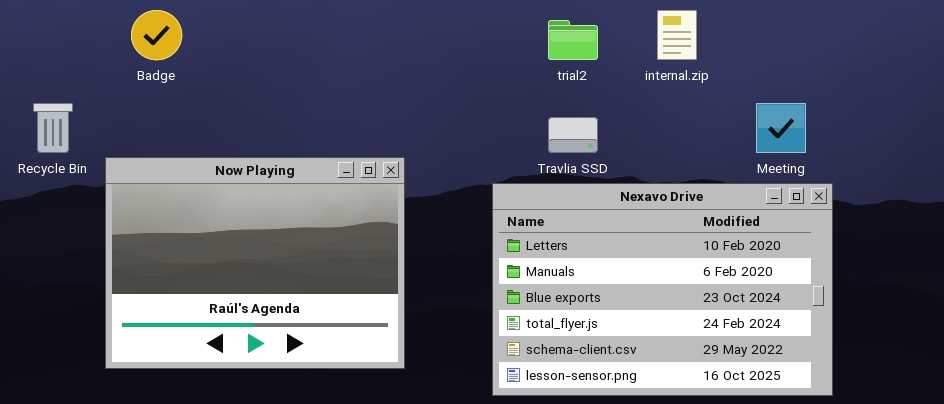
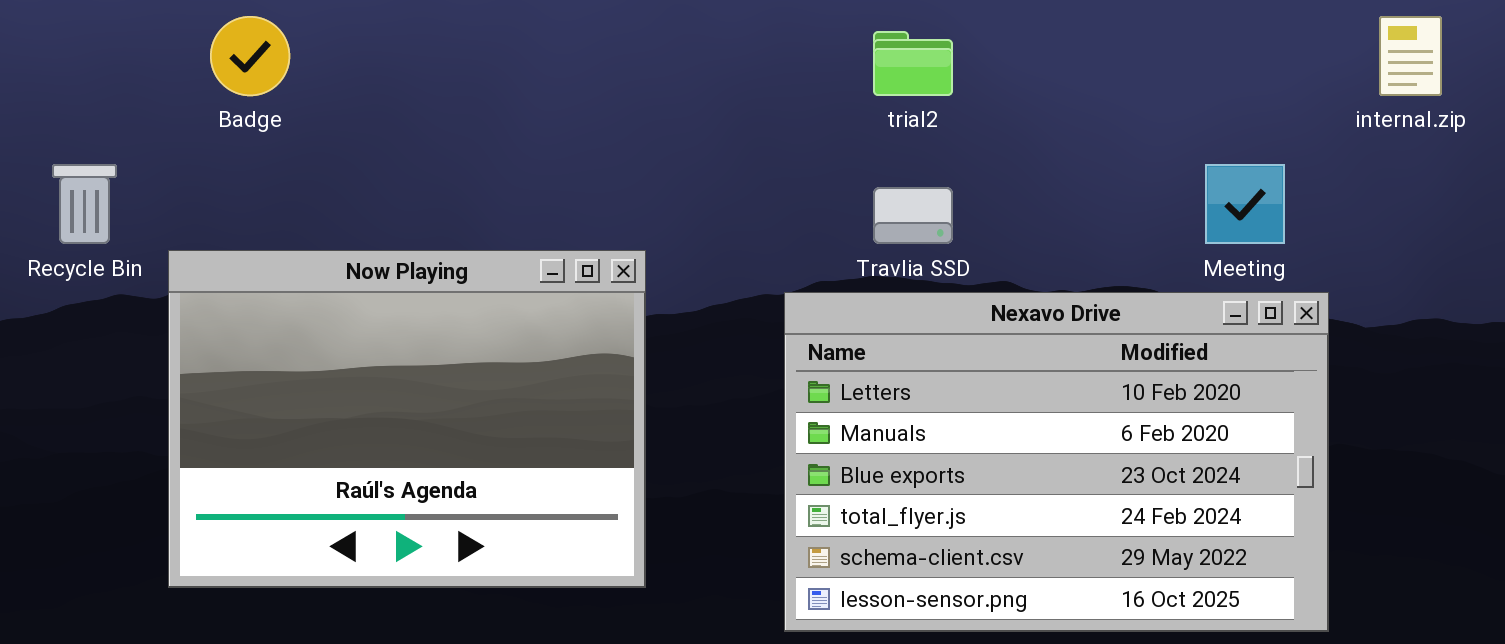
internal.zip: [657,10,697,60] -> [1379,16,1442,96], moved

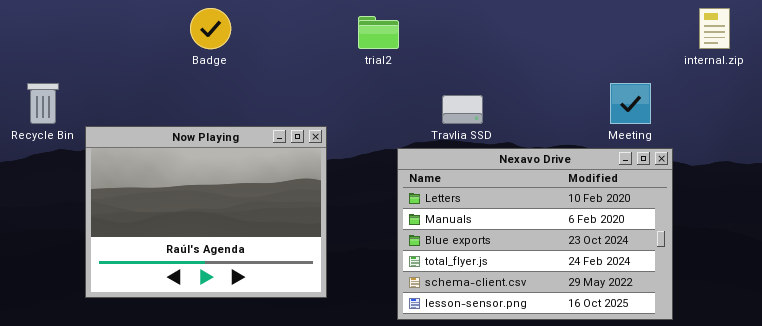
Badge: [210,16,290,96] -> [190,8,231,49], moved
trial2: [873,31,953,96] -> [358,16,399,49], moved

